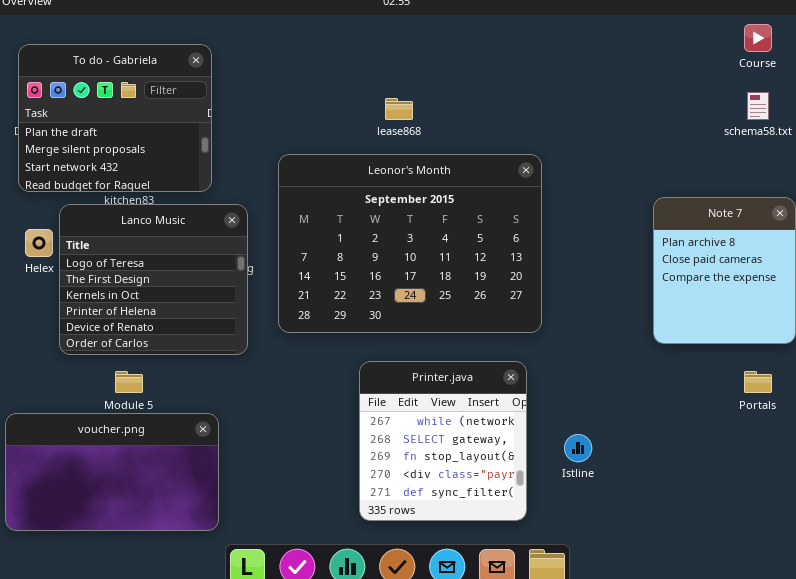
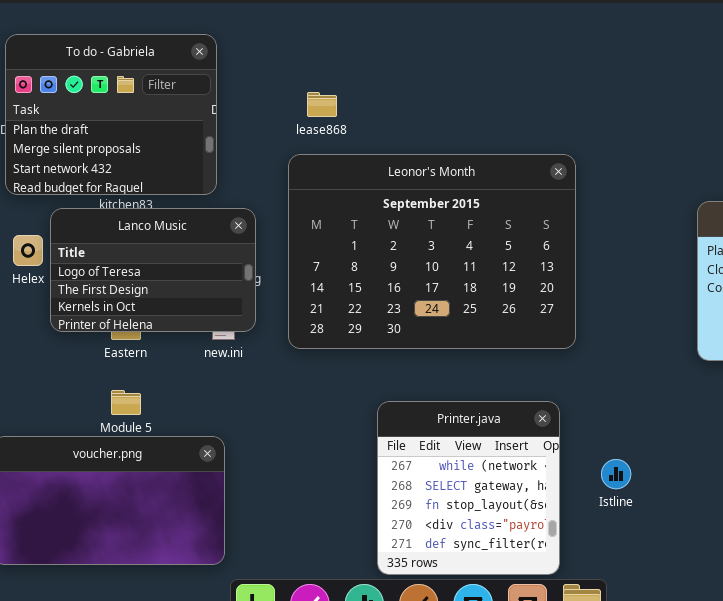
lease868: [385,98,413,120] -> [307,92,337,117], moved
Lanco Music: [59,204,248,355] -> [50,208,256,332], resized
Printer.java: [359,361,527,521] -> [377,401,560,575], moved

